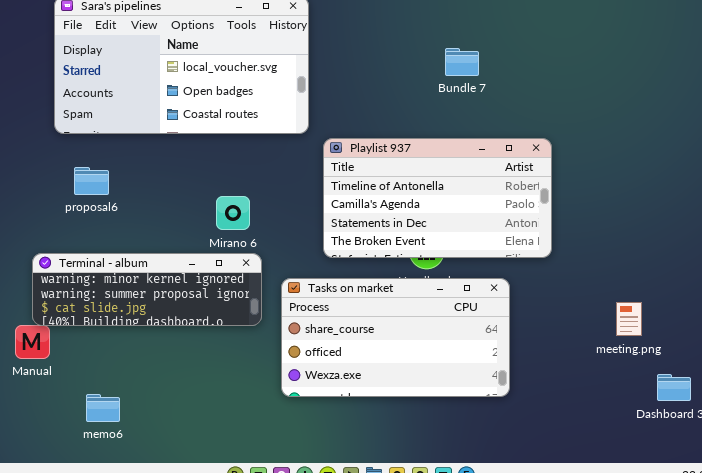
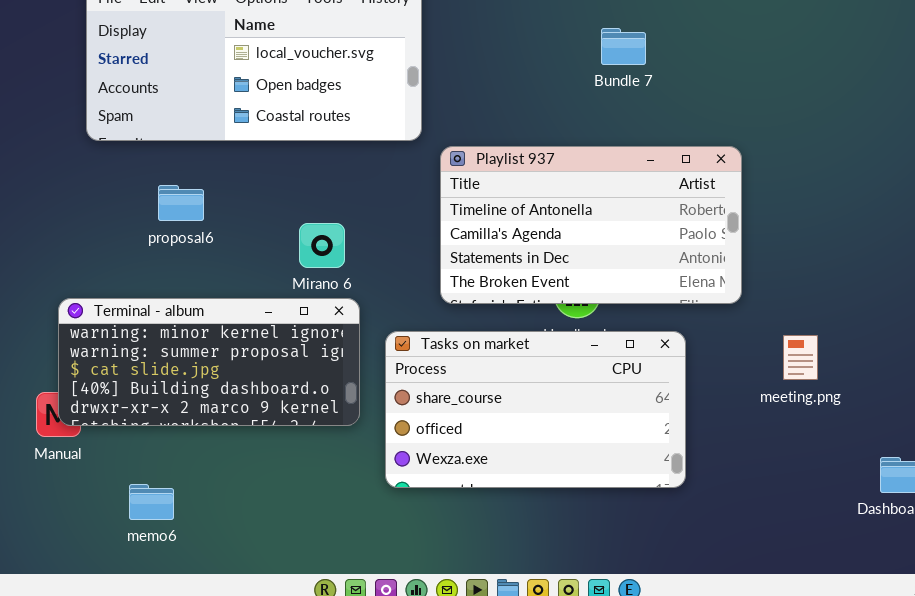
proposal6: [74,167,109,195] -> [158,185,204,221], moved
Terminal - album: [32,253,262,326] -> [58,298,360,426], resized
meeting.png: [616,302,642,336] -> [783,335,818,380], moved

